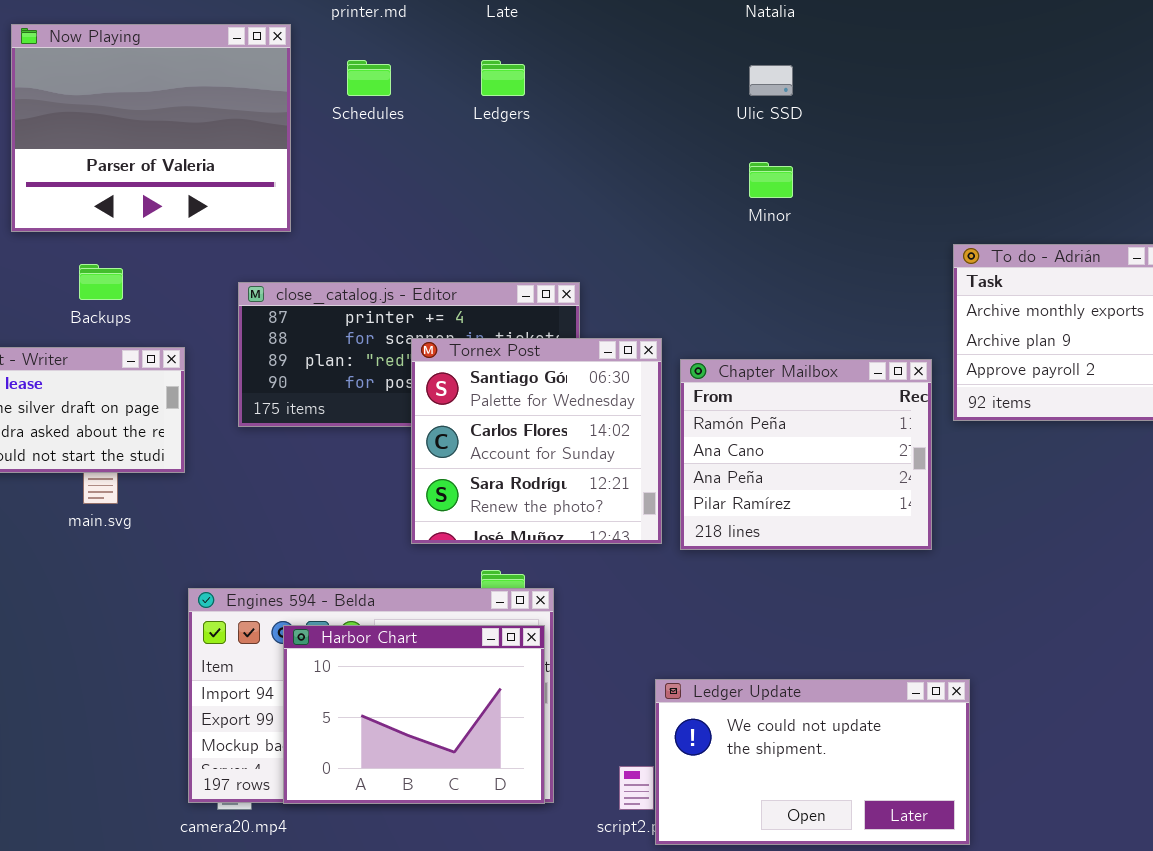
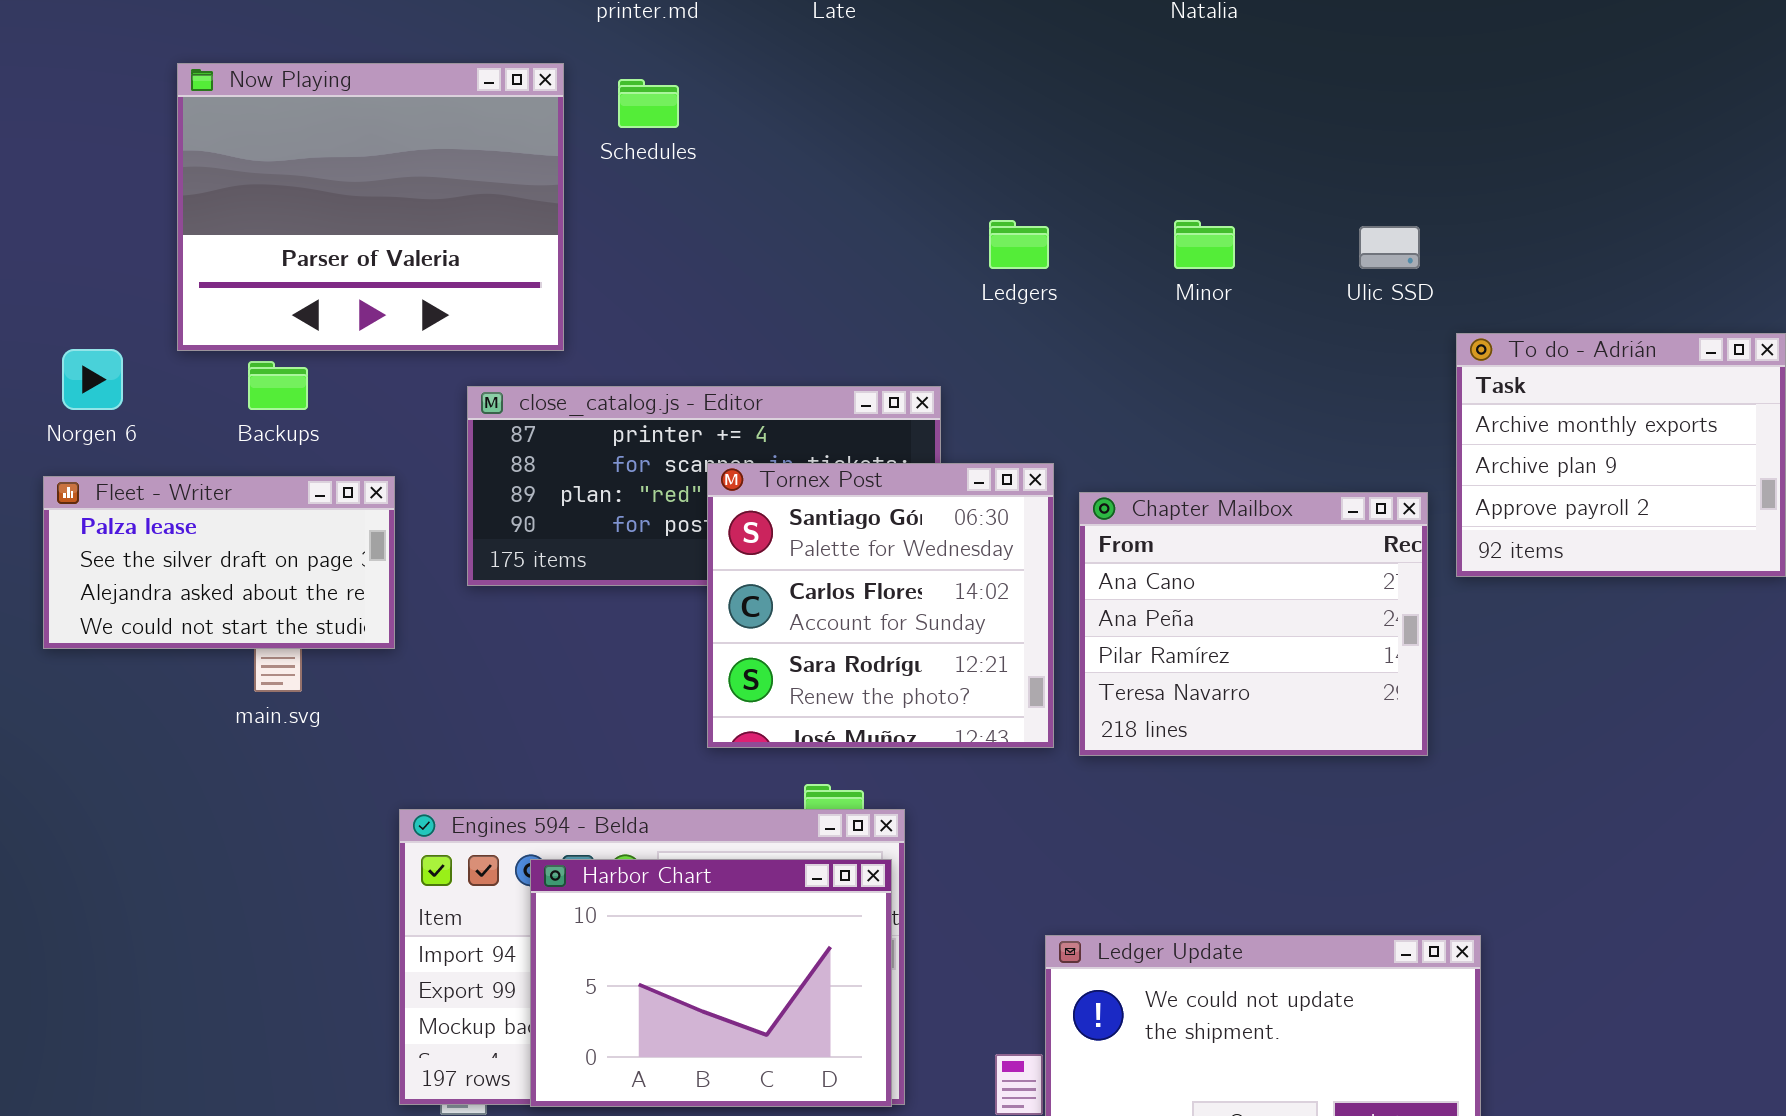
Now Playing: [11,24,291,232] -> [177,63,564,351], moved
Ledgers: [481,60,525,96] -> [989,220,1049,269], moved
Ulic SSD: [749,65,793,96] -> [1359,226,1420,269], moved
Chapter Mailbox: [680,359,932,550] -> [1079,492,1428,756], scrolled down 1 row

